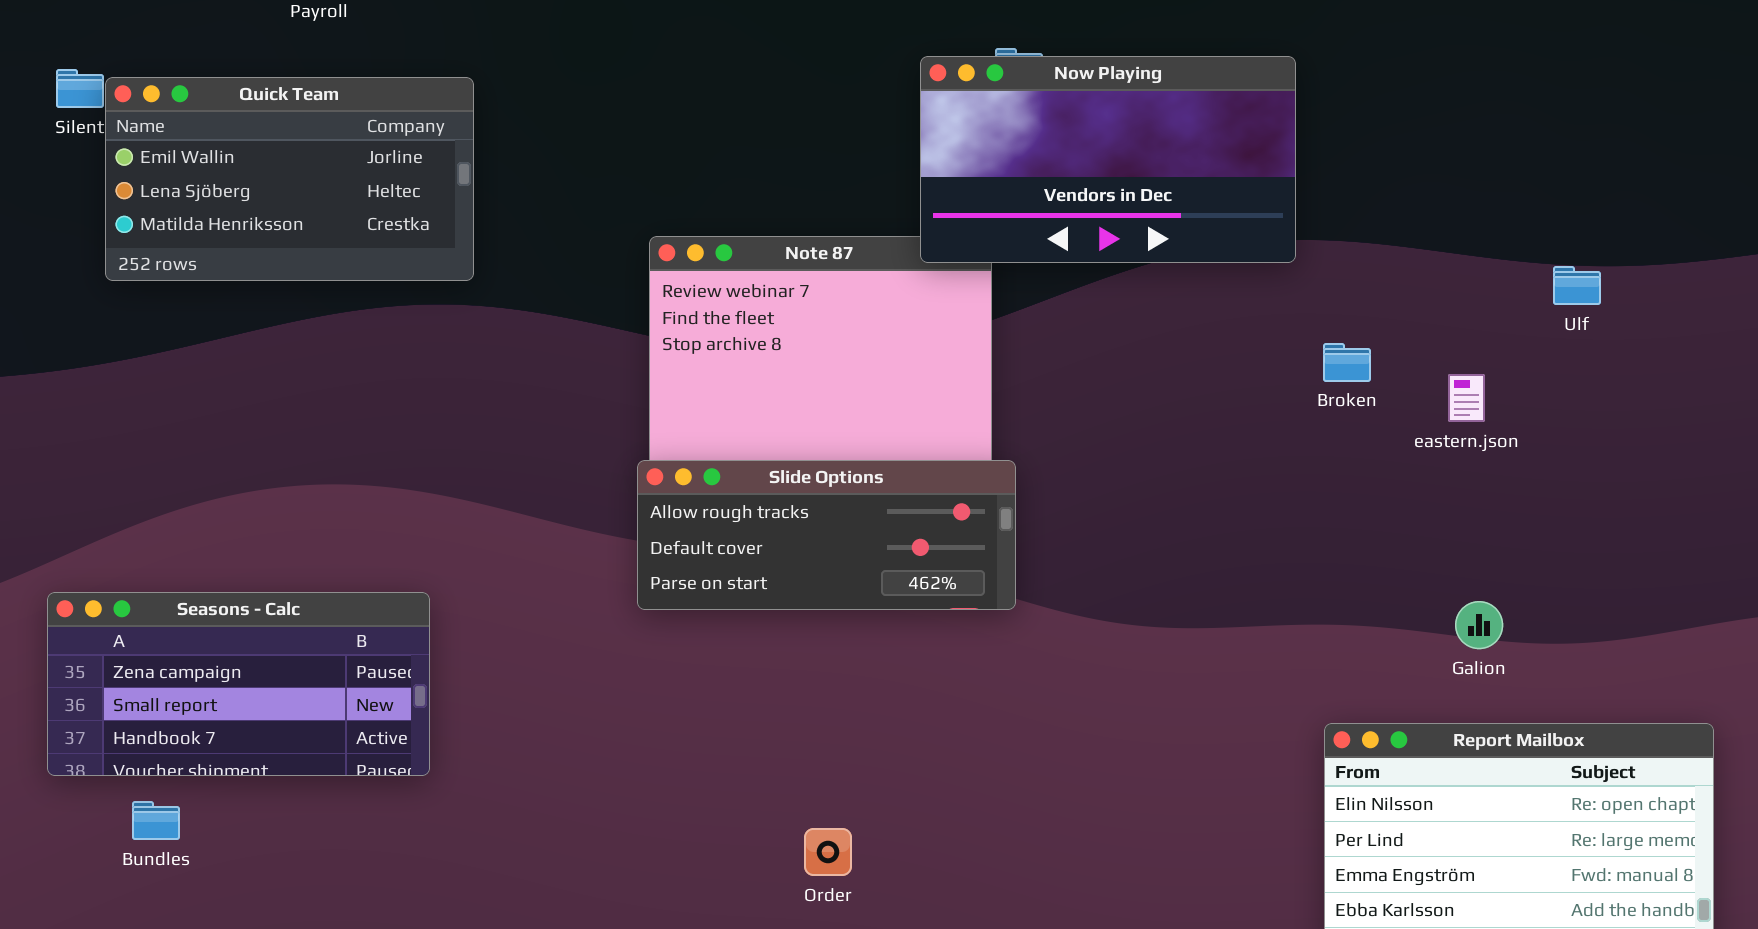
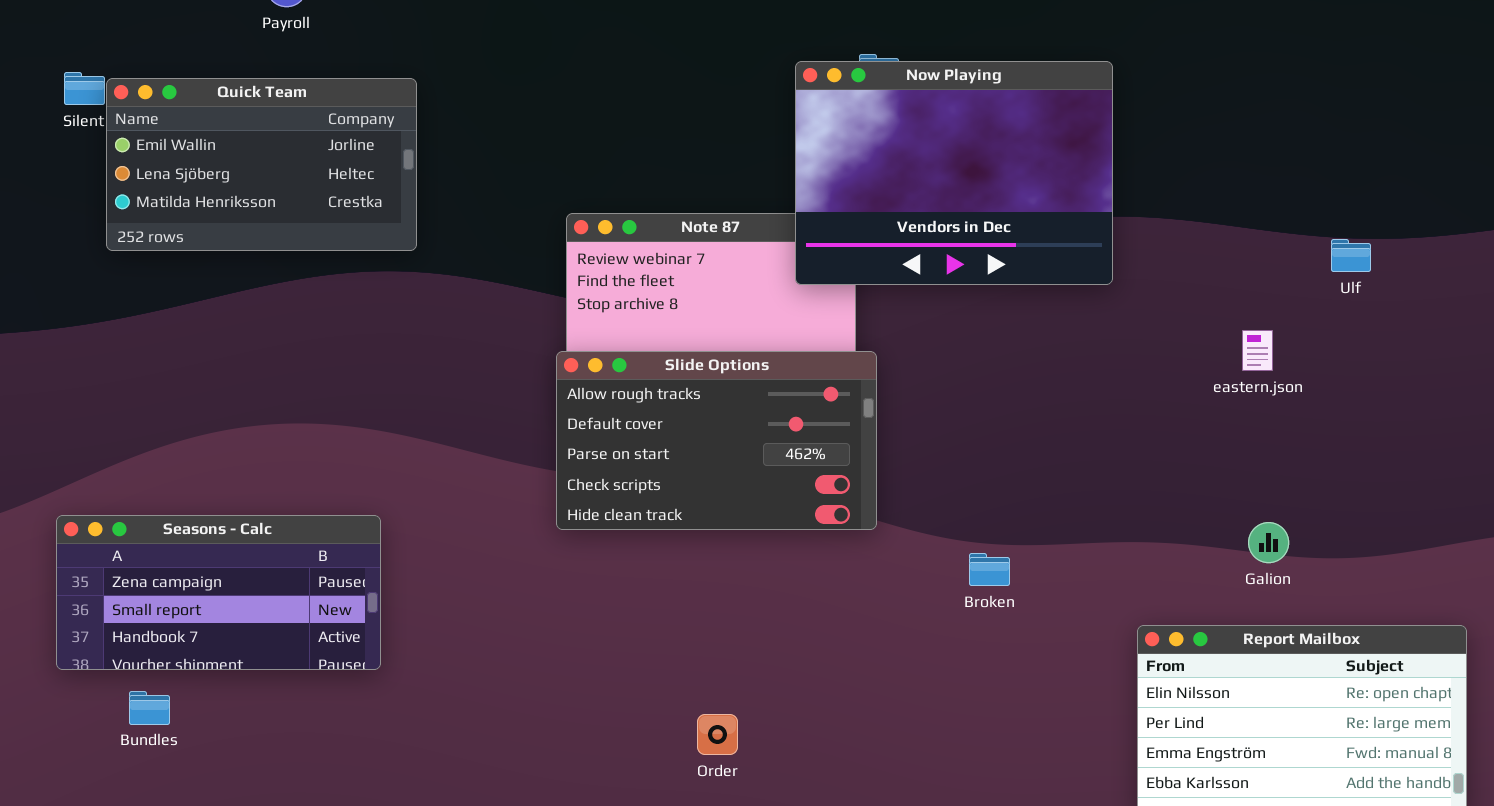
Now Playing: [920,56,1296,263] -> [795,61,1113,285], resized
Broken: [1323,343,1371,382] -> [969,553,1010,586], moved
Slide Options: [637,460,1016,610] -> [556,351,877,530], resized

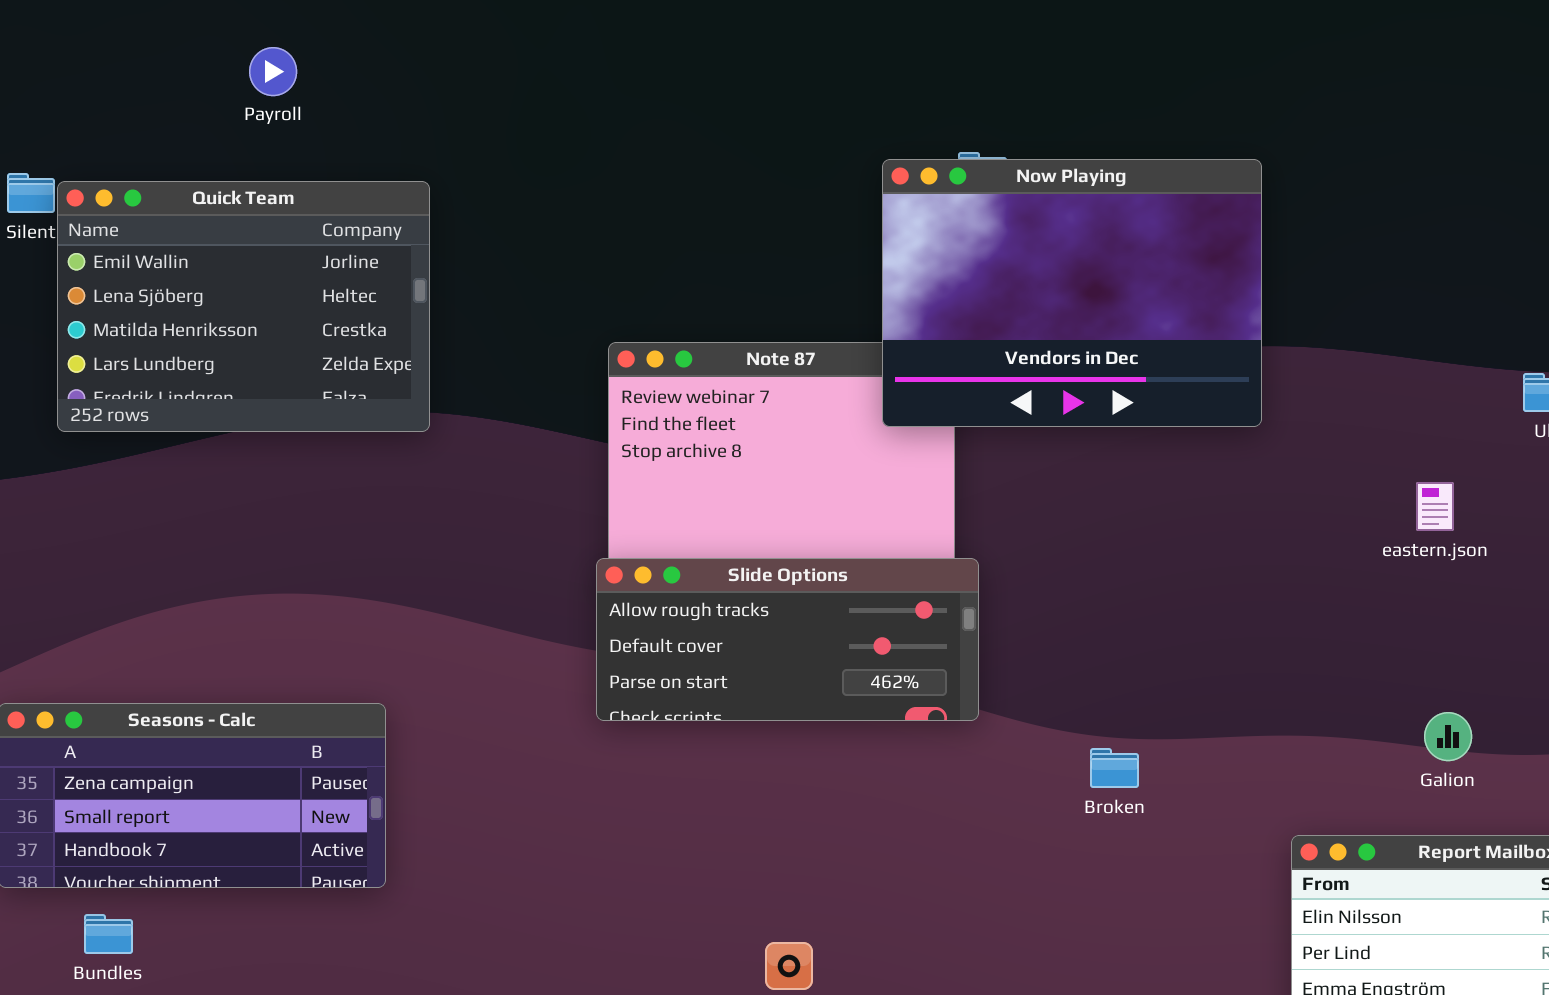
Quick Team: [106,78,417,251] -> [57,181,430,432], resized
Slide Options: [556,351,877,530] -> [596,558,979,721], resized

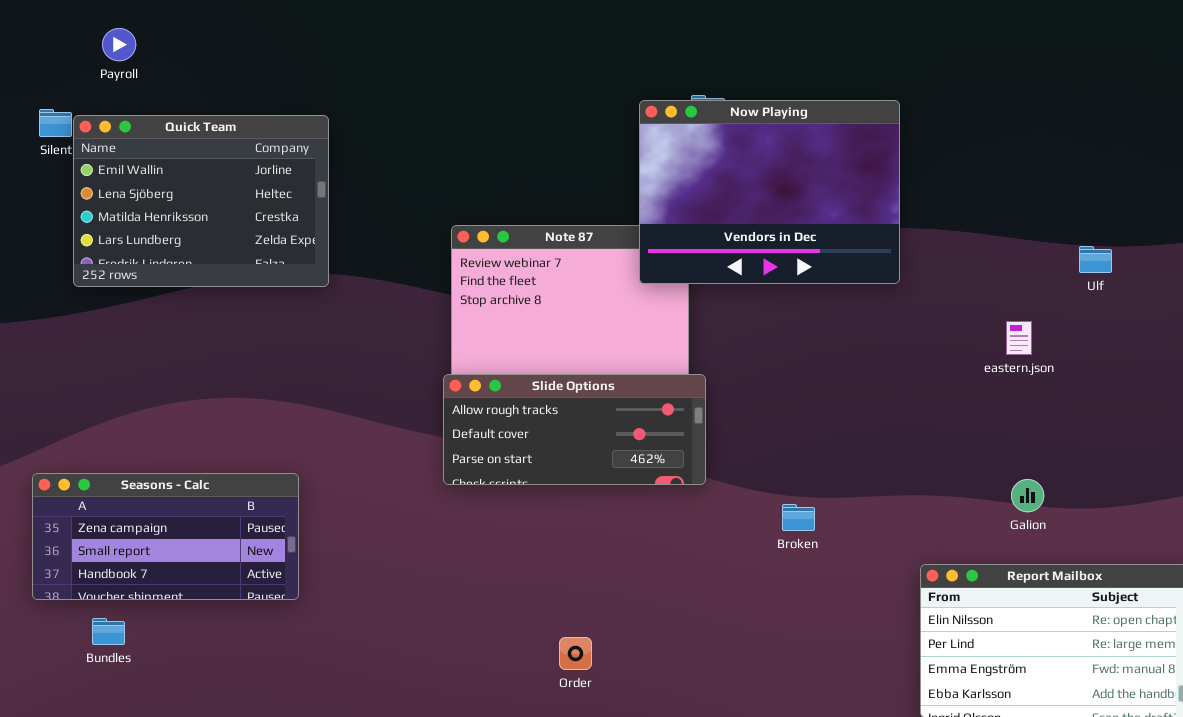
Payroll: [249,47,297,96] -> [102,28,136,61], moved

